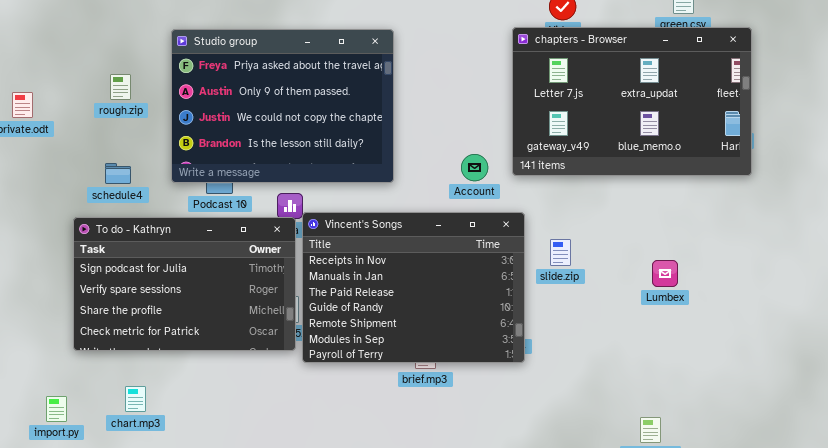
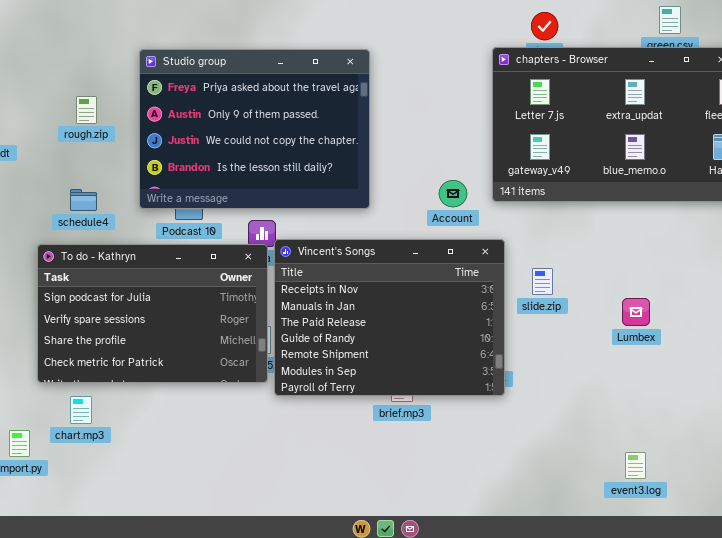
Lumbex: [652,260,678,287] -> [622,298,650,326], moved
chart.mp3: [125,386,146,412] -> [70,396,92,424], moved

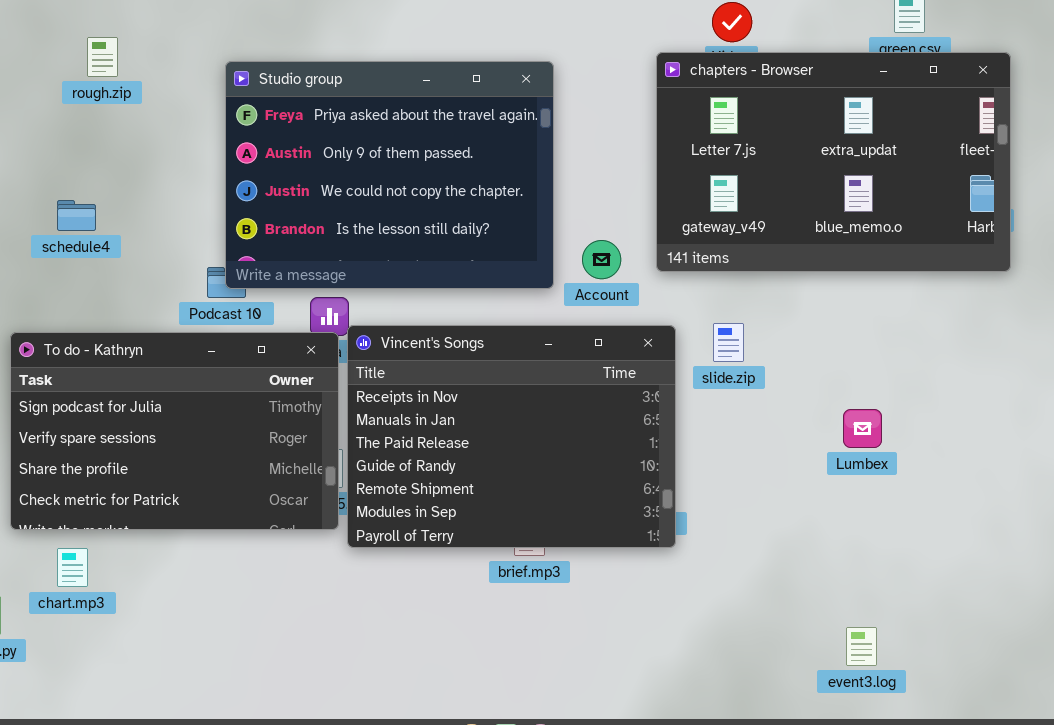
Studio group: [139,49,370,209] -> [225,61,554,289], moved
rough.zip: [76,96,97,124] -> [87,37,118,77], moved
schedule4: [70,189,97,211] -> [57,200,96,231], moved
slide.zip: [532,268,553,295] -> [713,323,744,362], moved

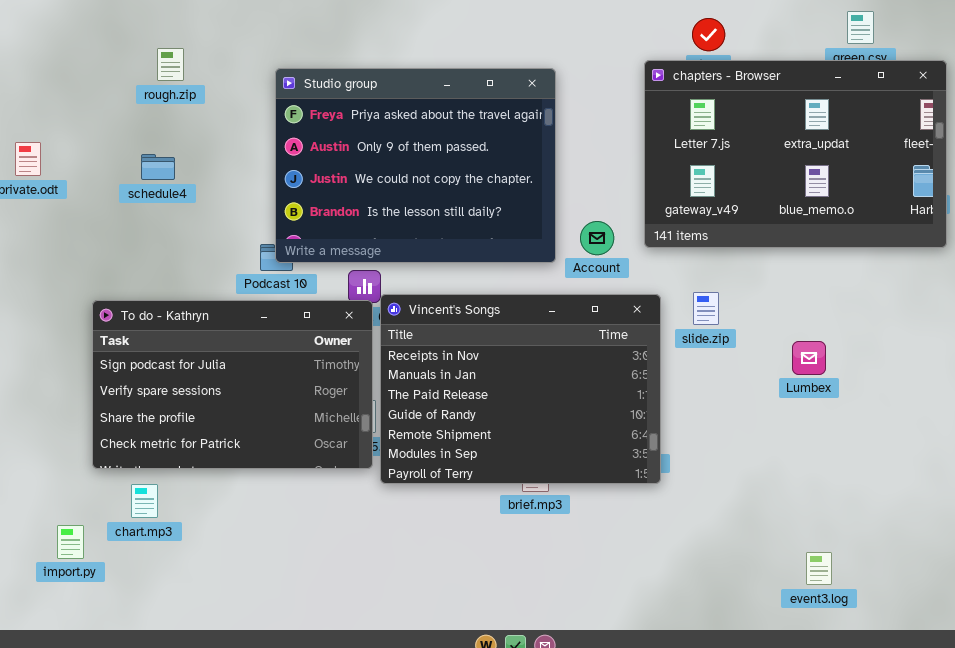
schedule4: [57,200,96,231] -> [141,154,175,180], moved
Lumbex: [843,409,882,448] -> [792,341,826,375], moved

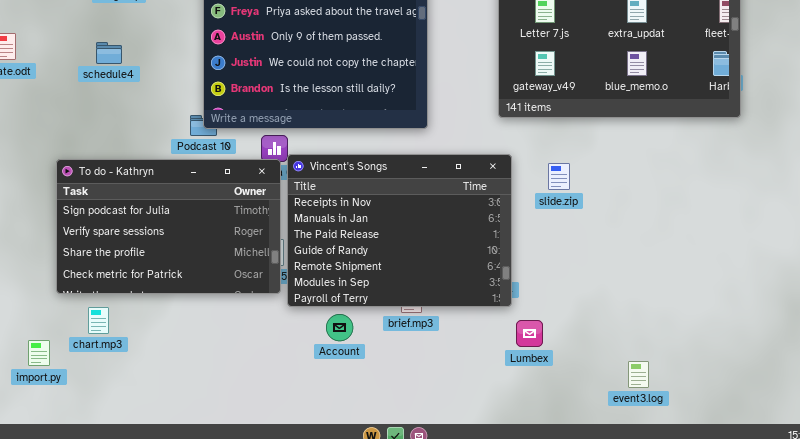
Account: [580,221,614,255] -> [326,314,353,341], moved
slide.zip: [693,292,719,325] -> [548,163,570,190], moved
Lumbex: [792,341,826,375] -> [516,320,543,347], moved

